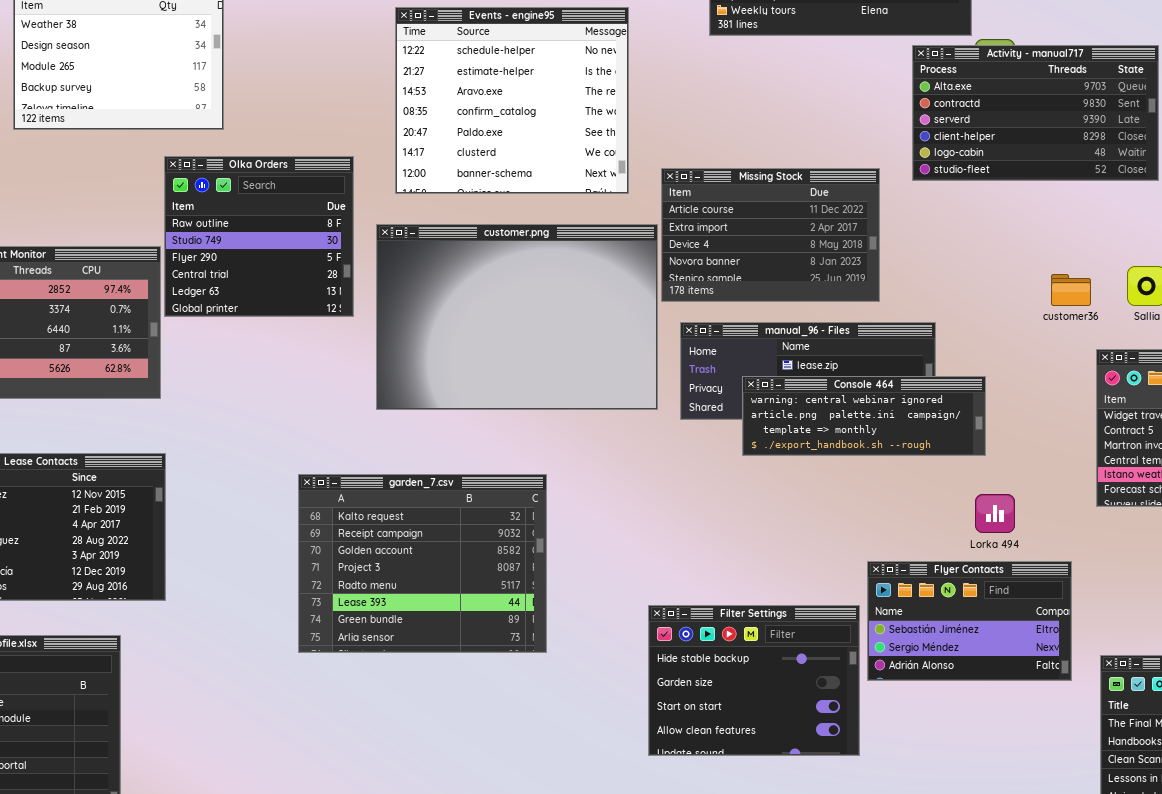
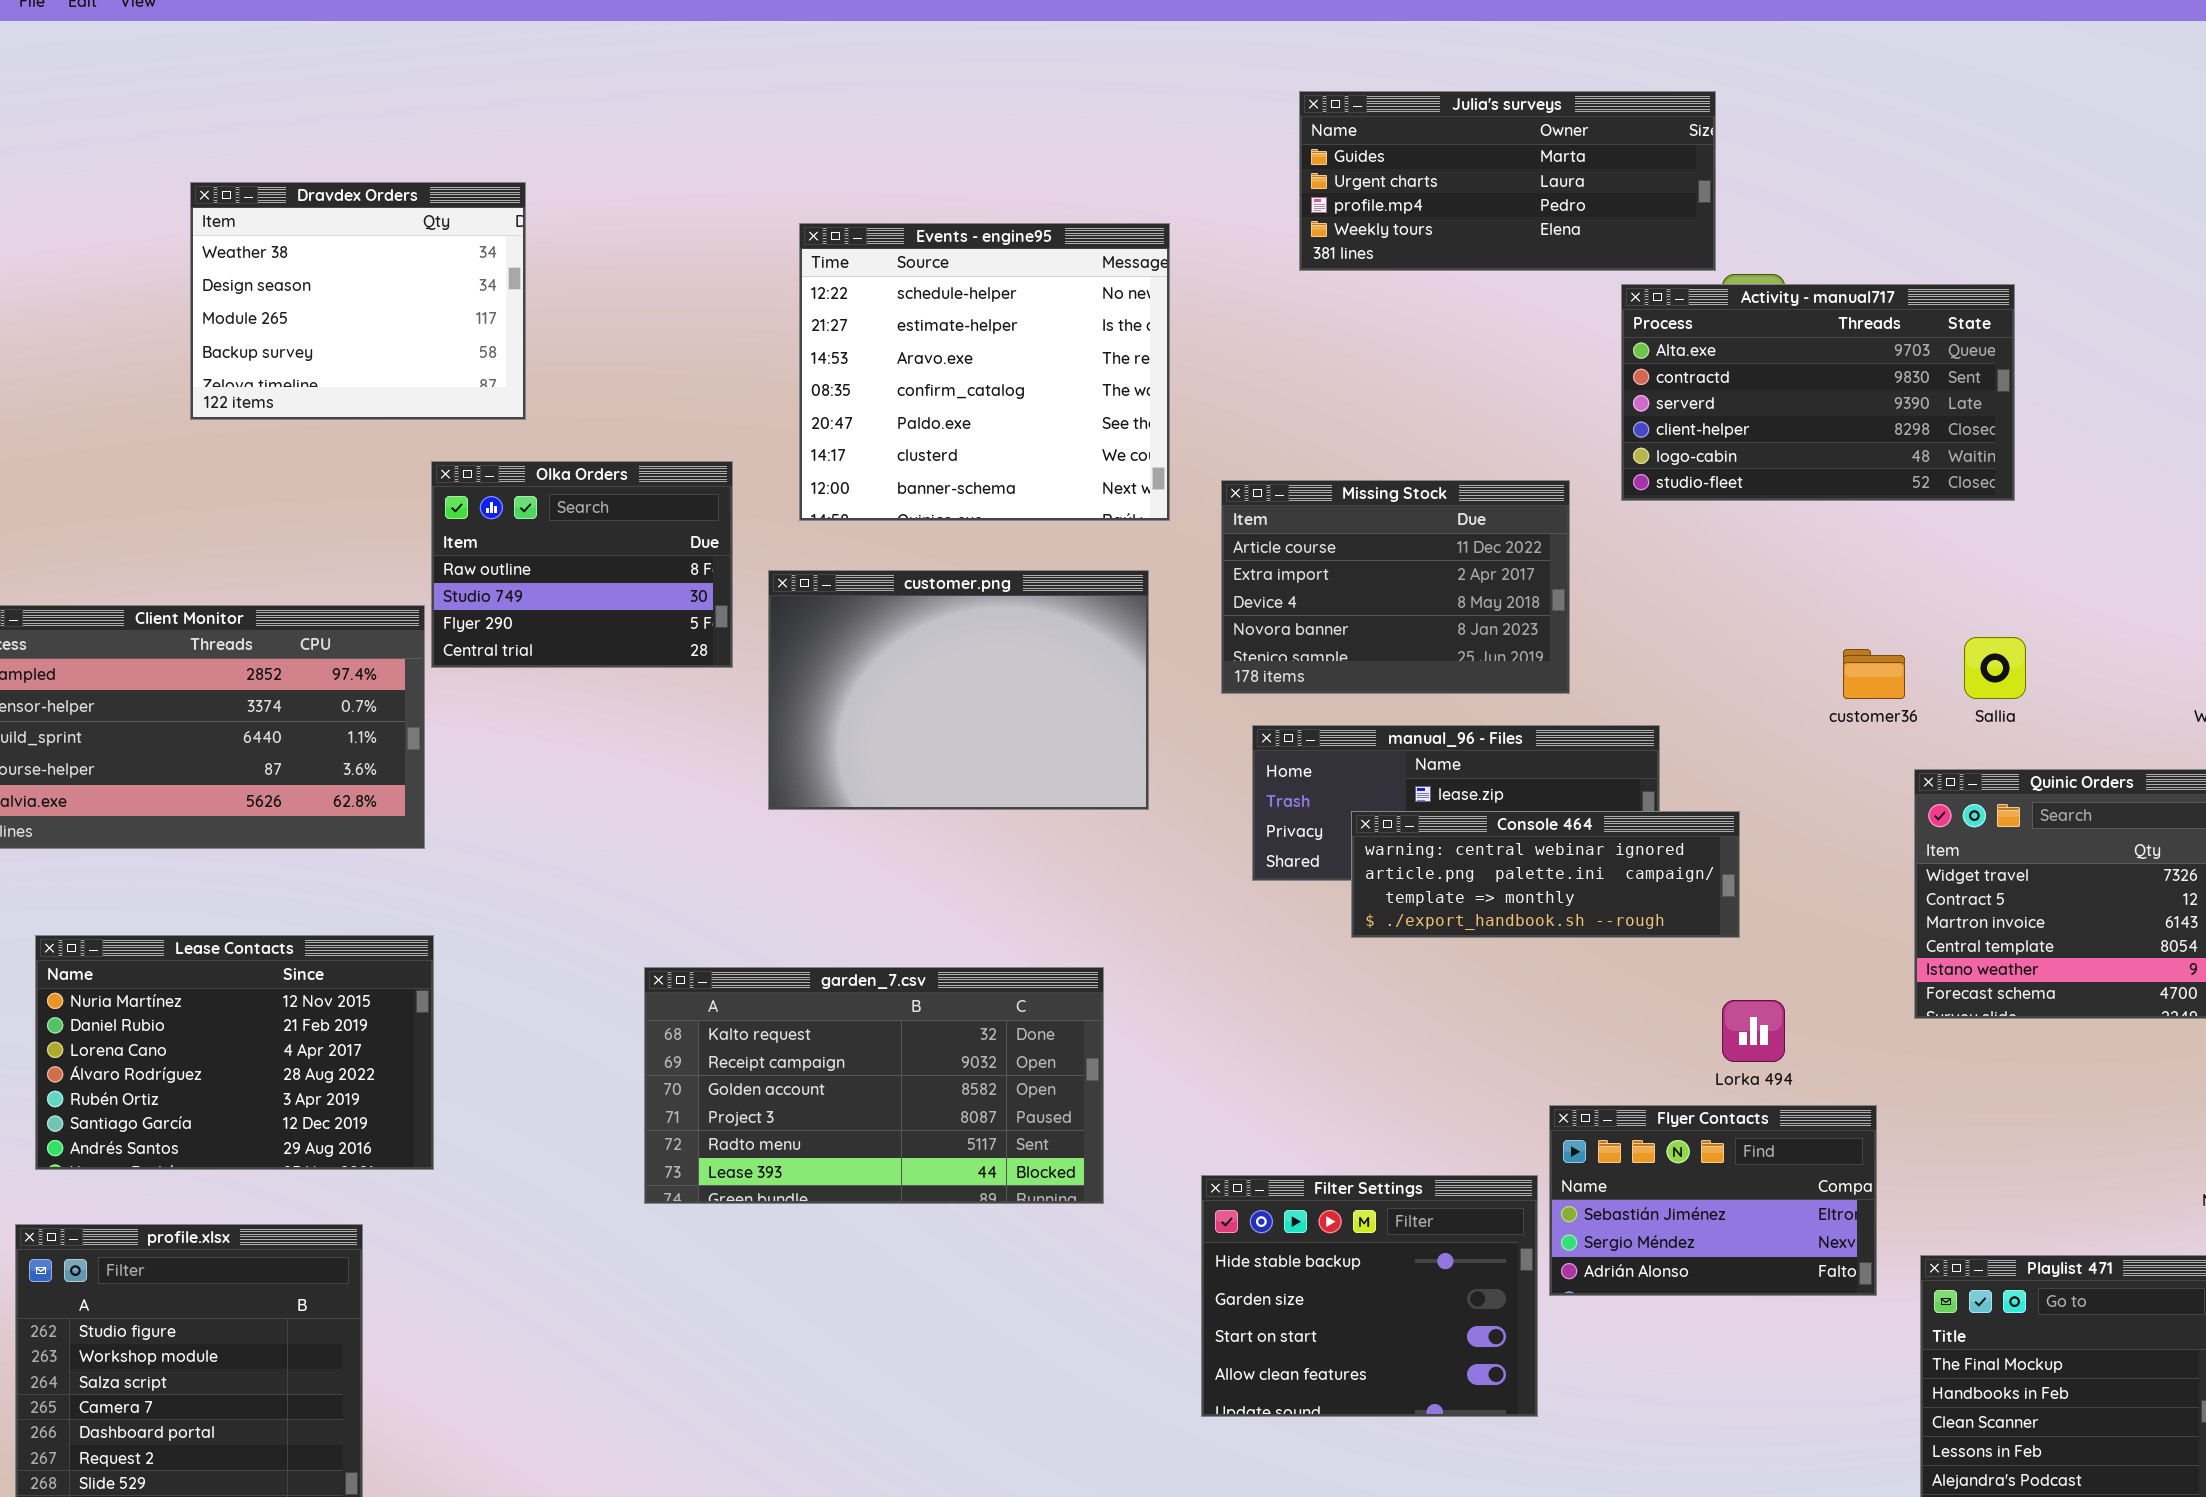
Olka Orders: [164,156,354,317] -> [431,461,733,668], resized
customer.png: [376,224,658,410] -> [768,570,1149,810], resized
garden_7.csv: [298,474,547,653] -> [644,967,1104,1204], resized

